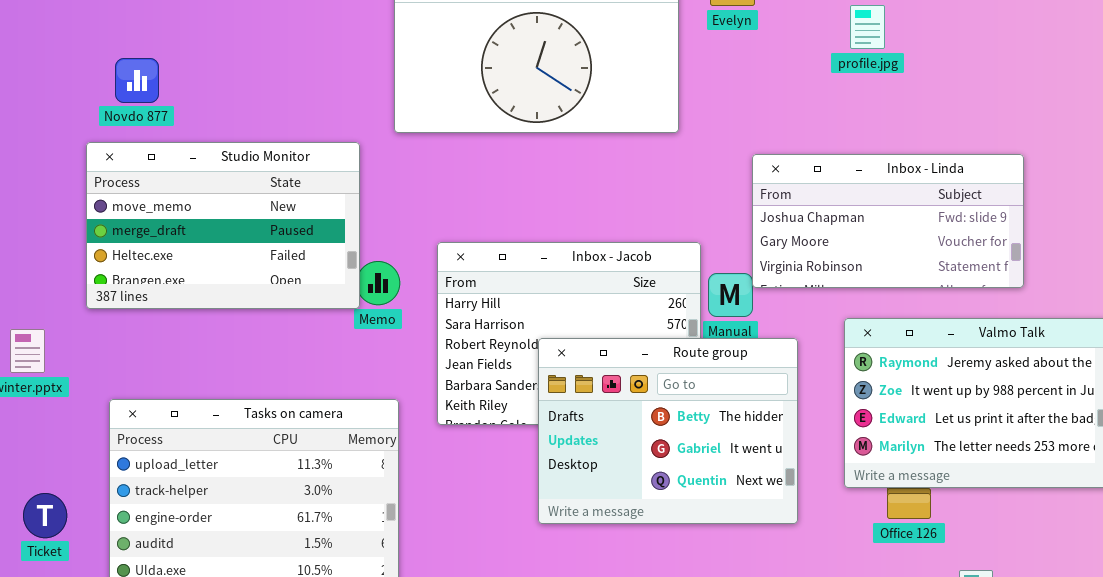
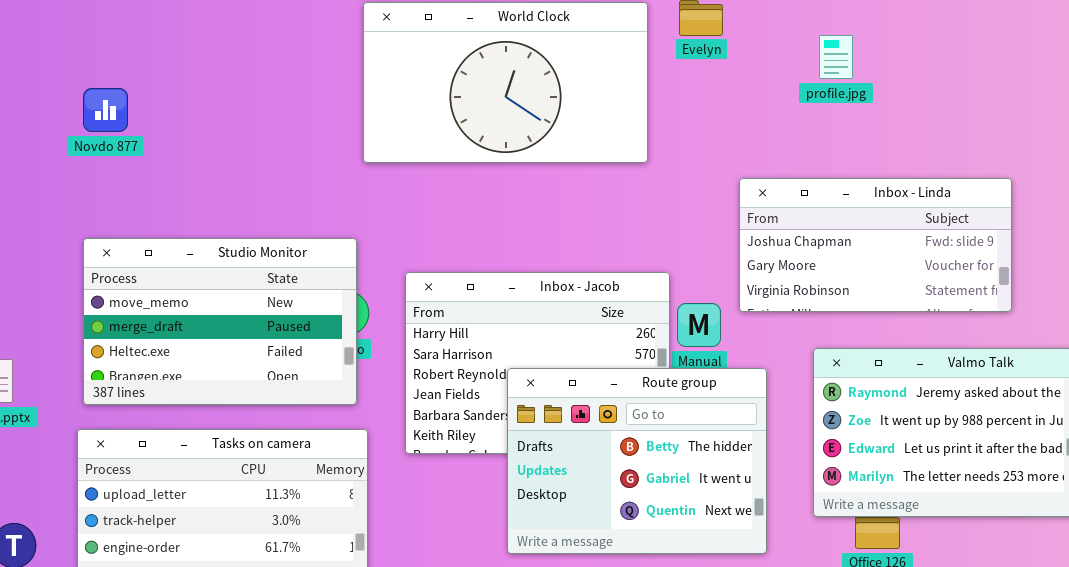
Studio Monitor: [86,142,360,309] -> [83,238,357,405], moved
Inbox - Linda: [752,154,1024,288] -> [739,178,1012,312], moved

